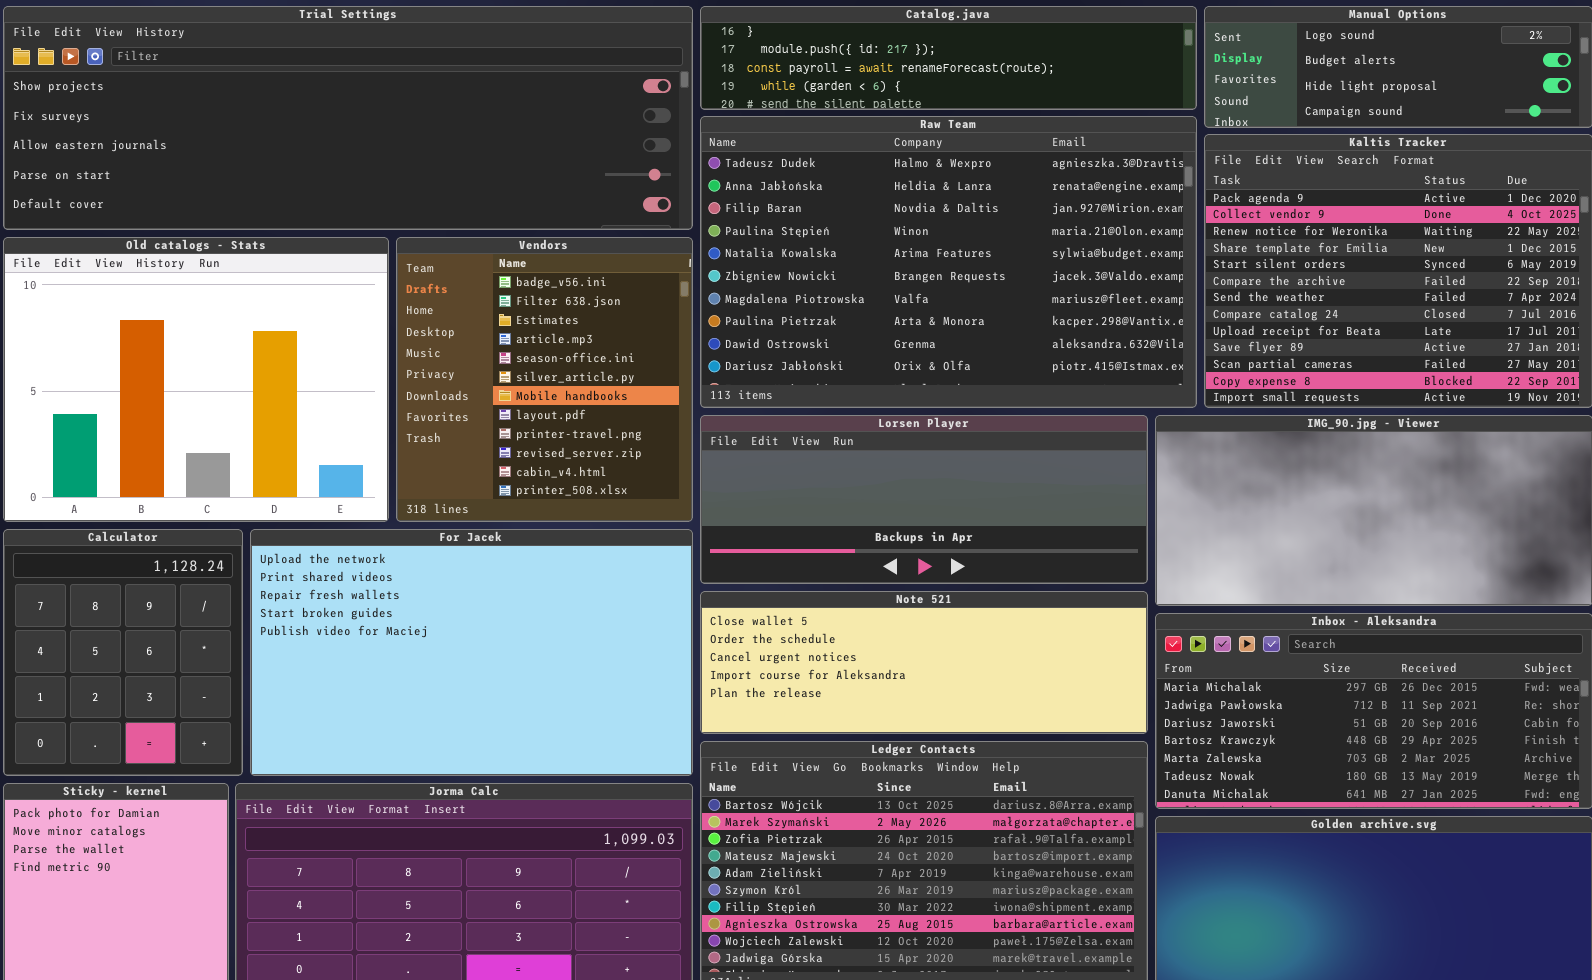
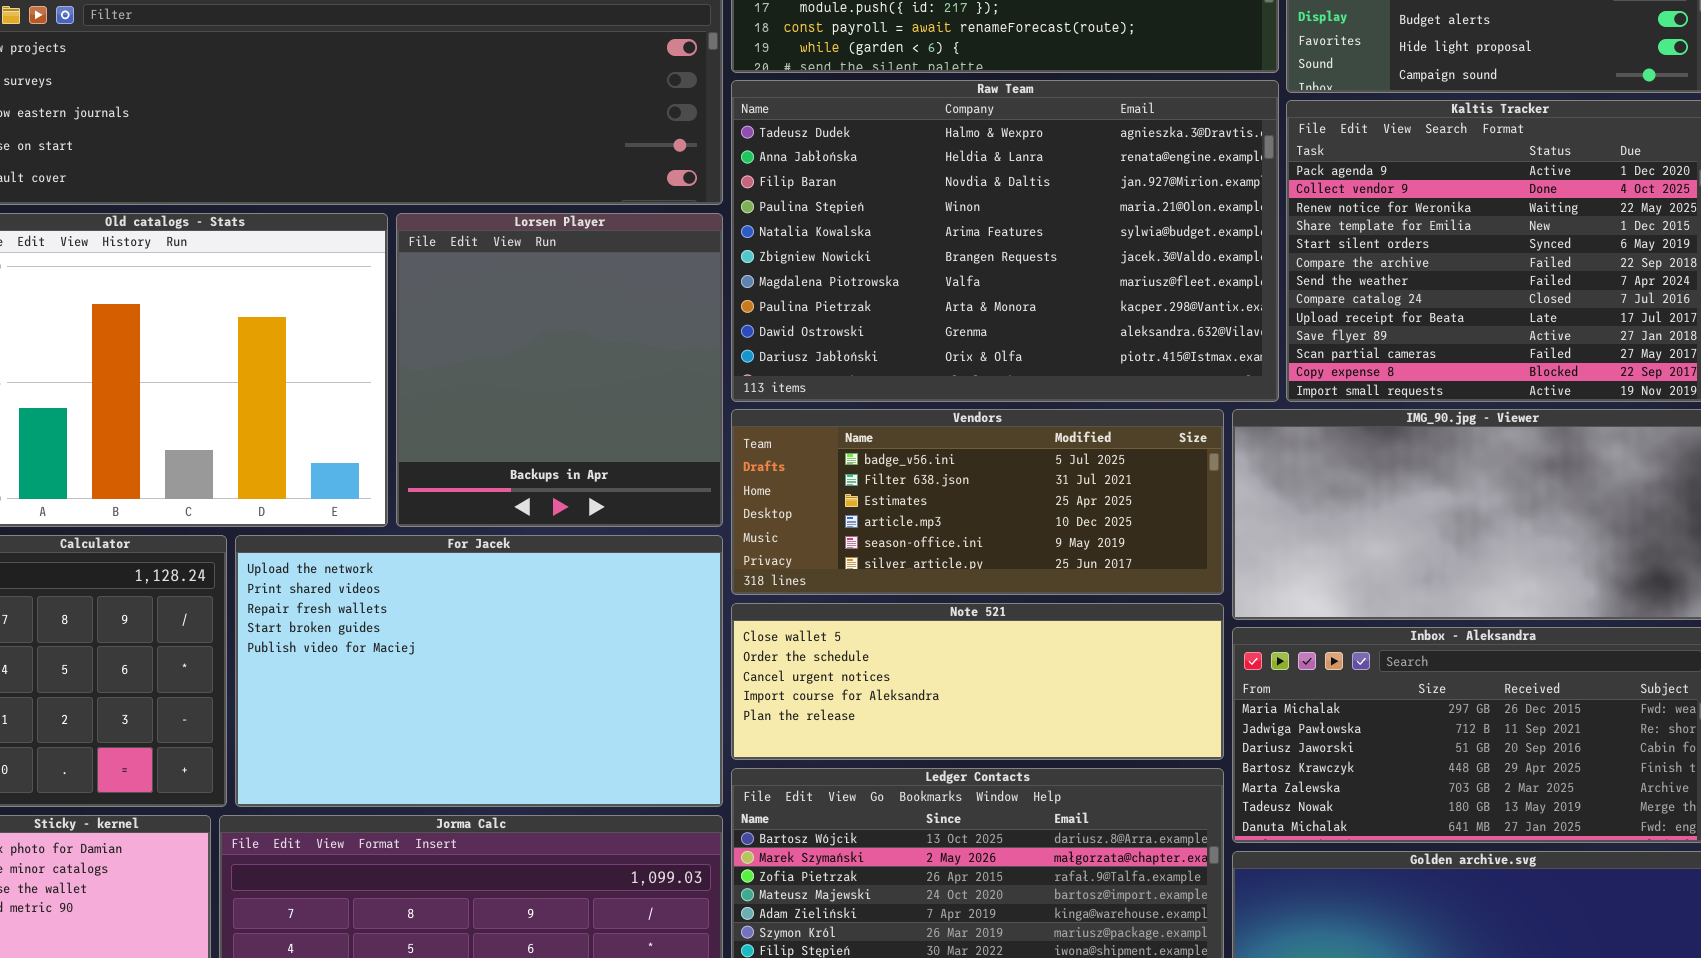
Vendors: [396,237,693,522] -> [731,409,1224,595], moved, resized
Lorsen Player: [700,415,1148,584] -> [396,213,723,527], moved, resized

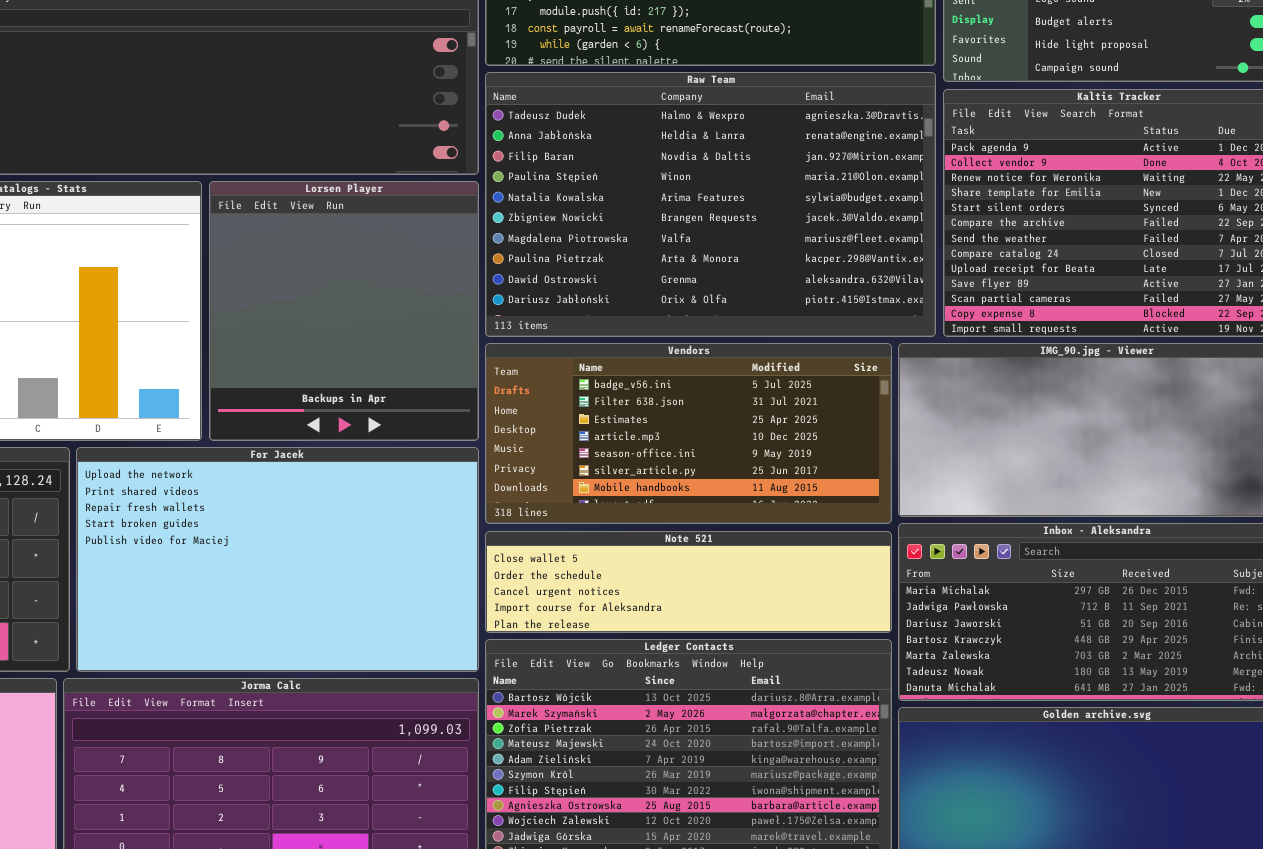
Vendors: [731,409,1224,595] -> [485,343,892,524], resized
Note 521: [731,603,1224,760] -> [485,531,892,633], resized

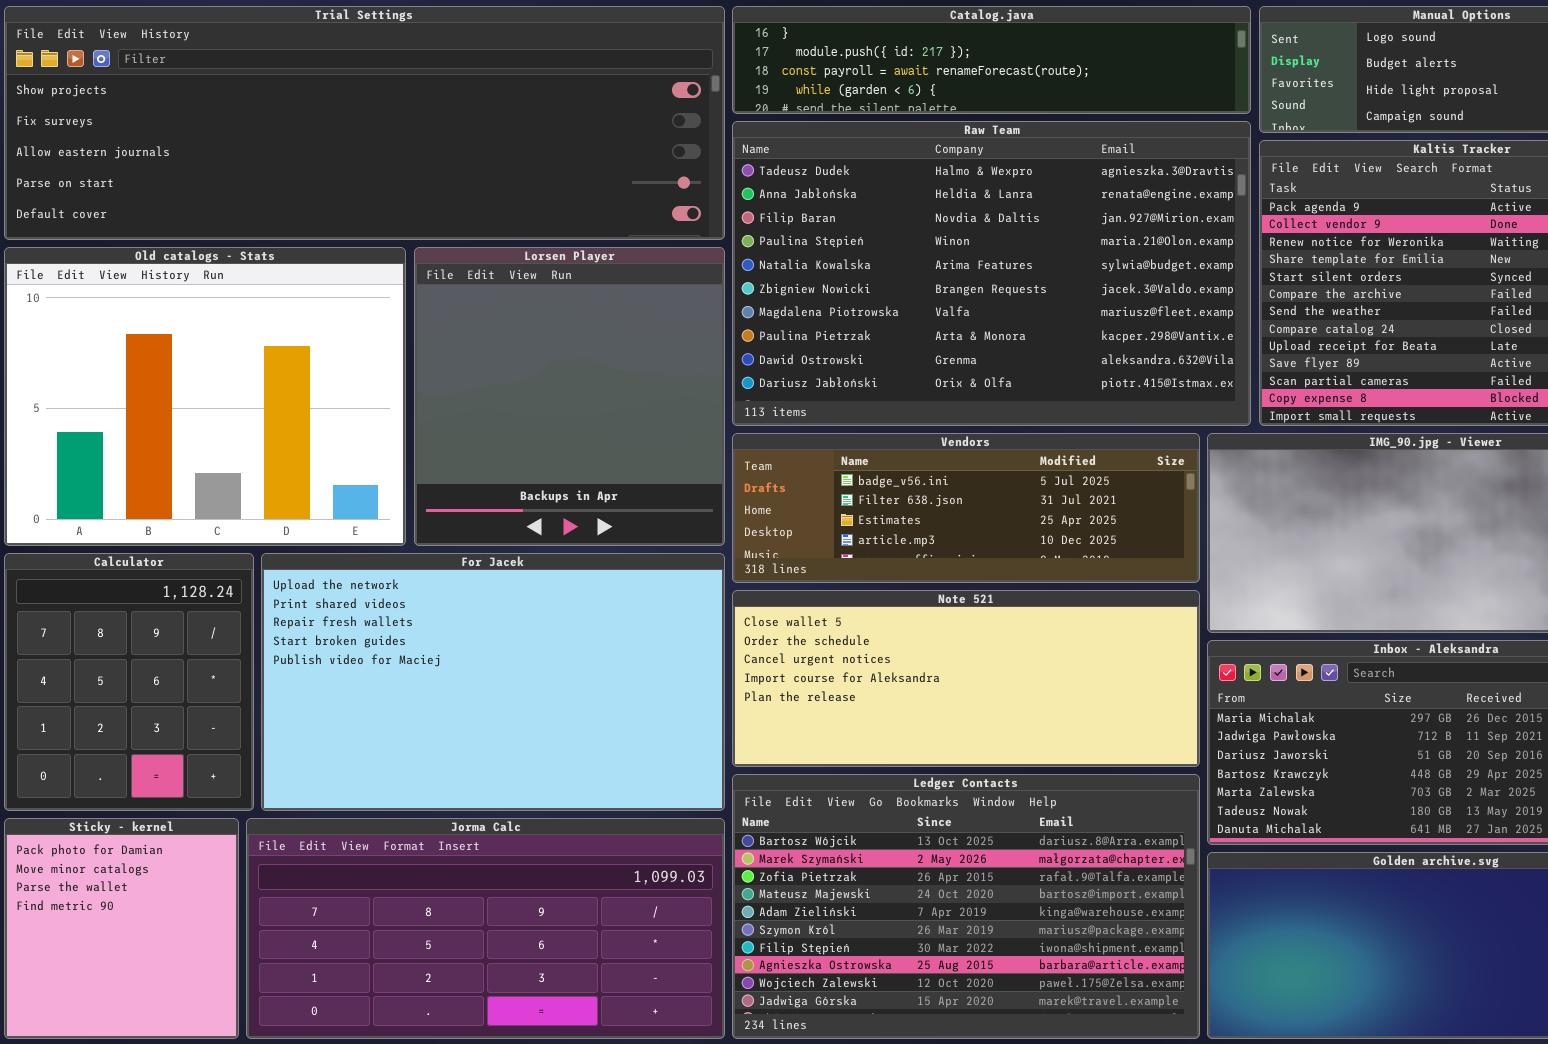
Vendors: [485,343,892,524] -> [732,433,1200,583], resized
Note 521: [485,531,892,633] -> [732,590,1200,767], resized

